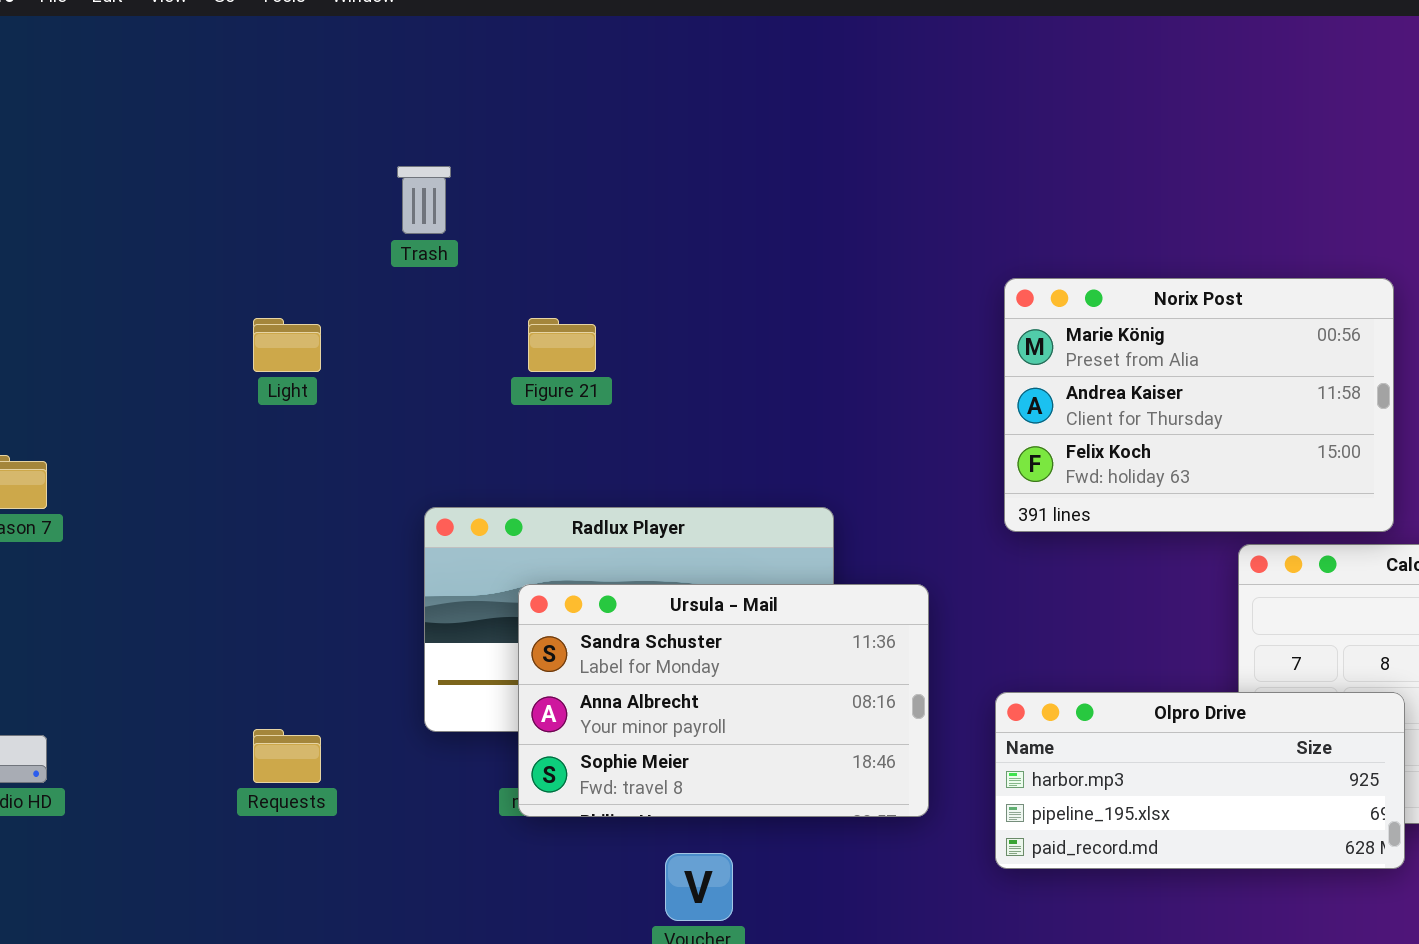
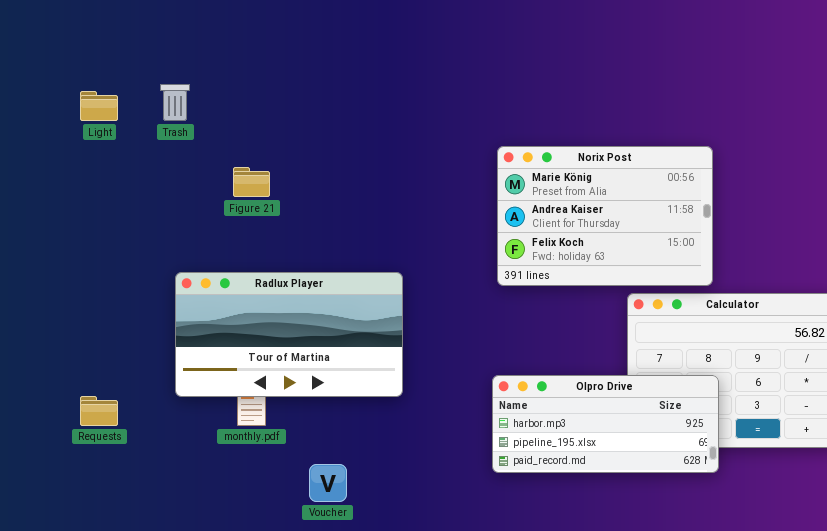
Light: [253,318,321,372] -> [80,91,118,121], moved
Ursula - Mail: [518,584,929,817] -> none, closed

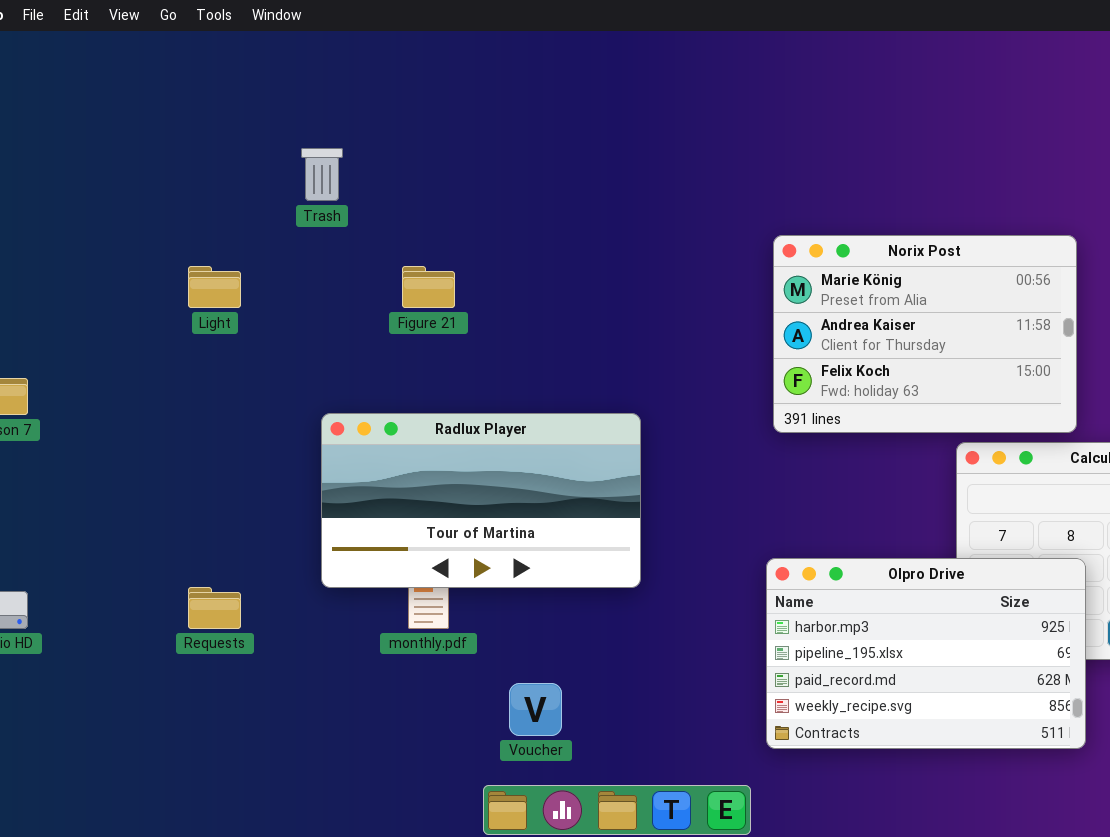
Light: [80,91,118,121] -> [188,266,241,308], moved
Olpro Drive: [492,375,719,473] -> [766,558,1086,749], resized

